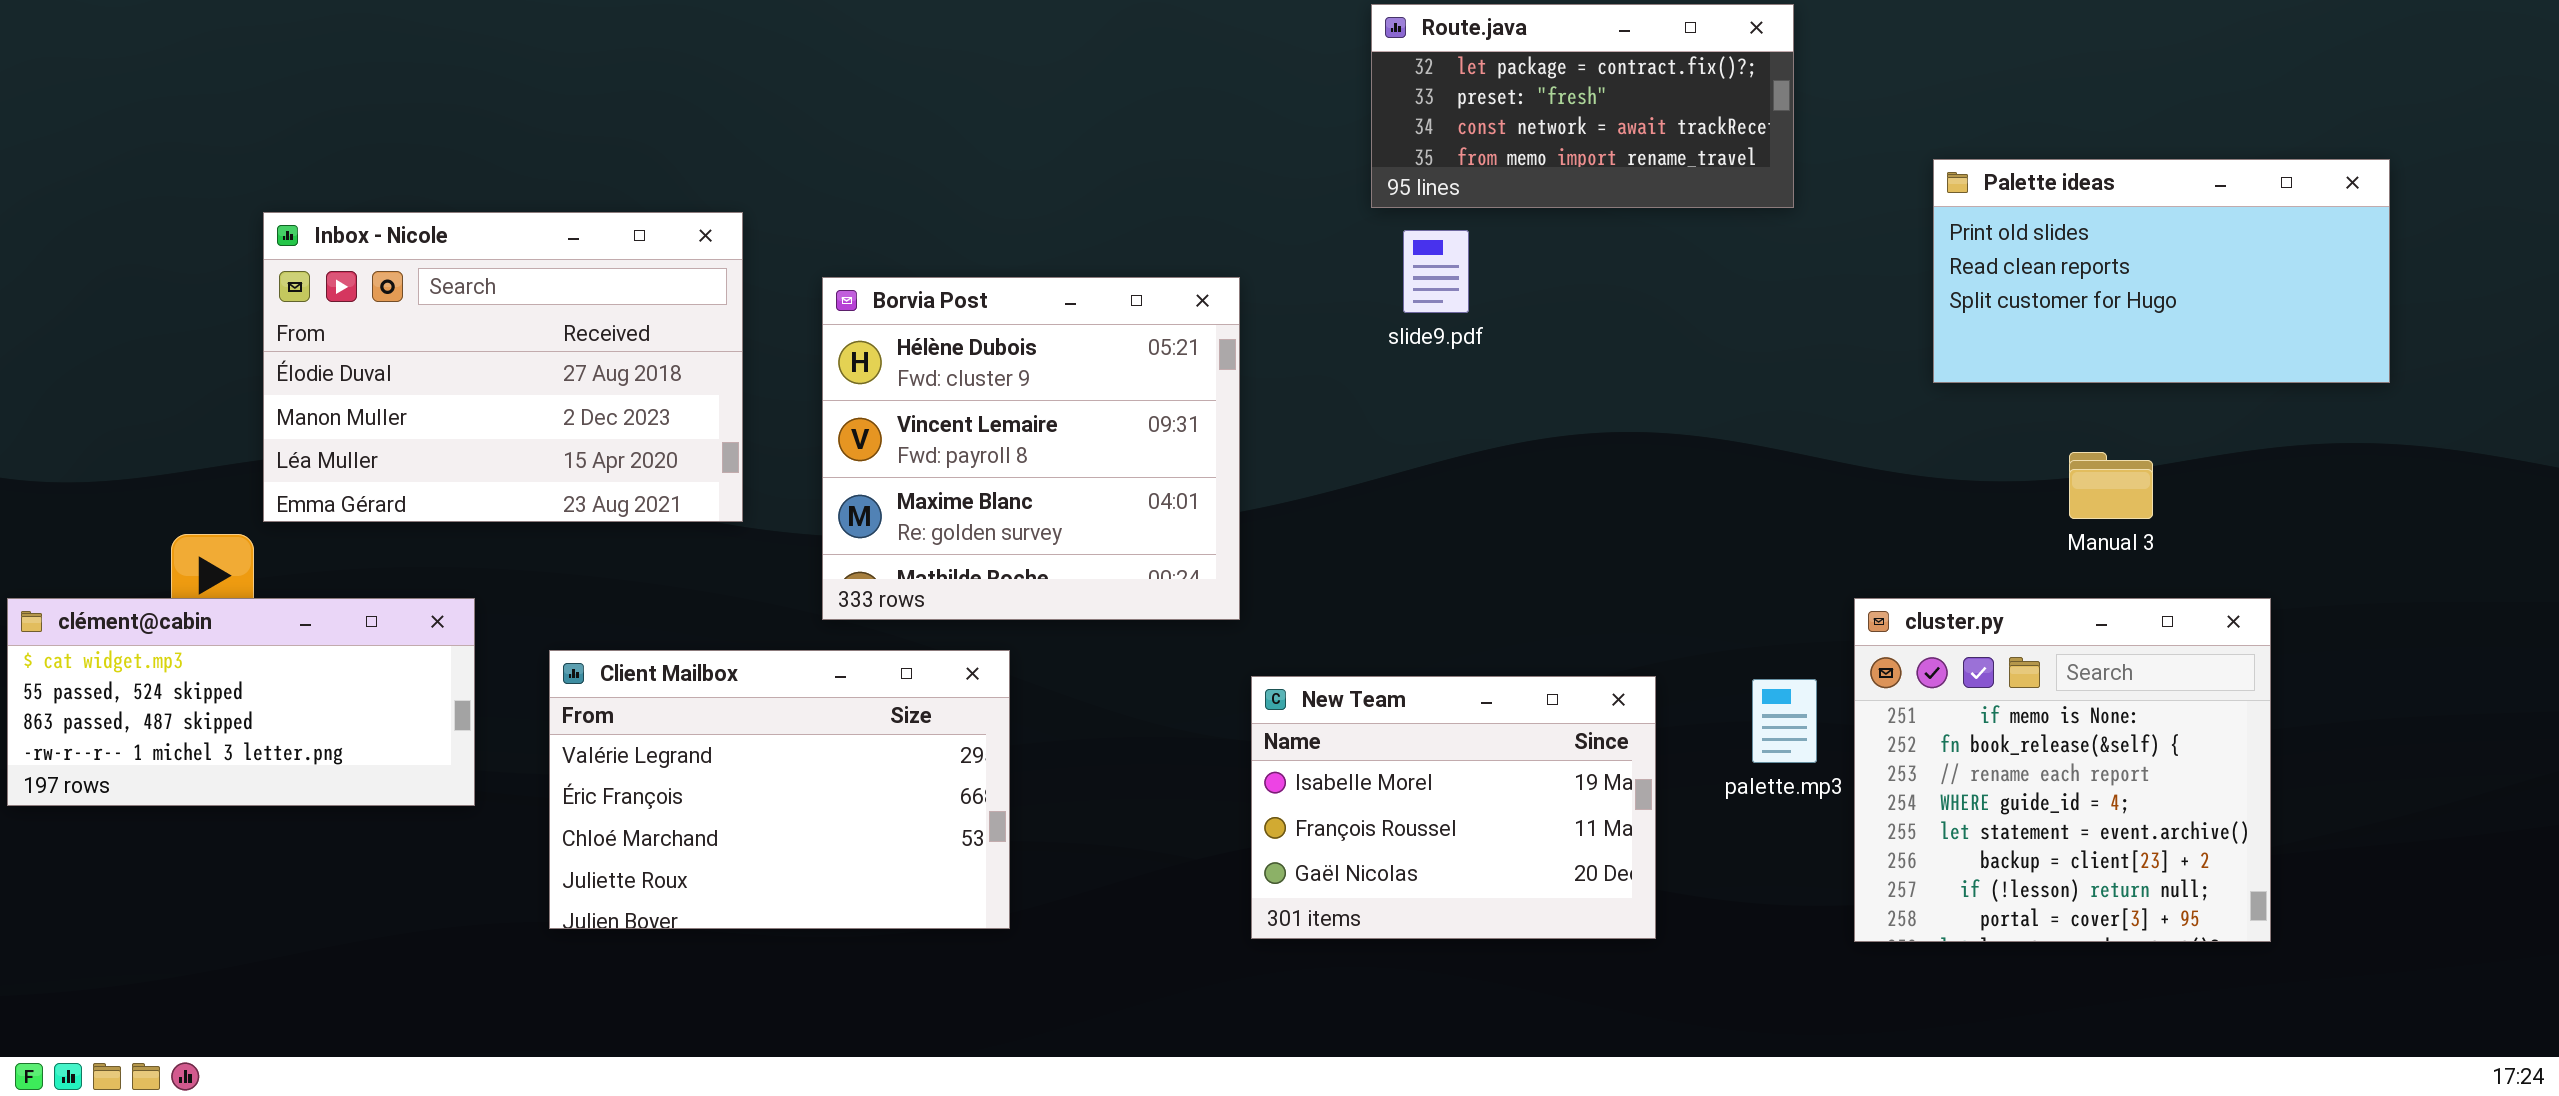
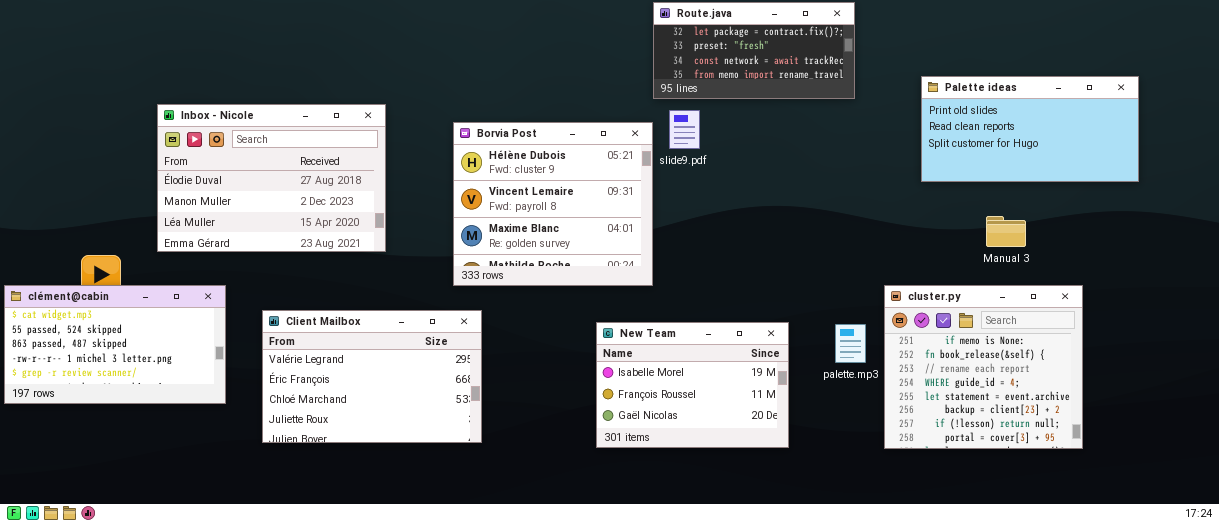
Inbox - Nicole: [263,212,743,522] -> [157,104,386,252], moved
Borvia Post: [822,277,1240,620] -> [453,122,653,286], moved
clément@cabin: [7,598,475,806] -> [4,285,226,404], resized

